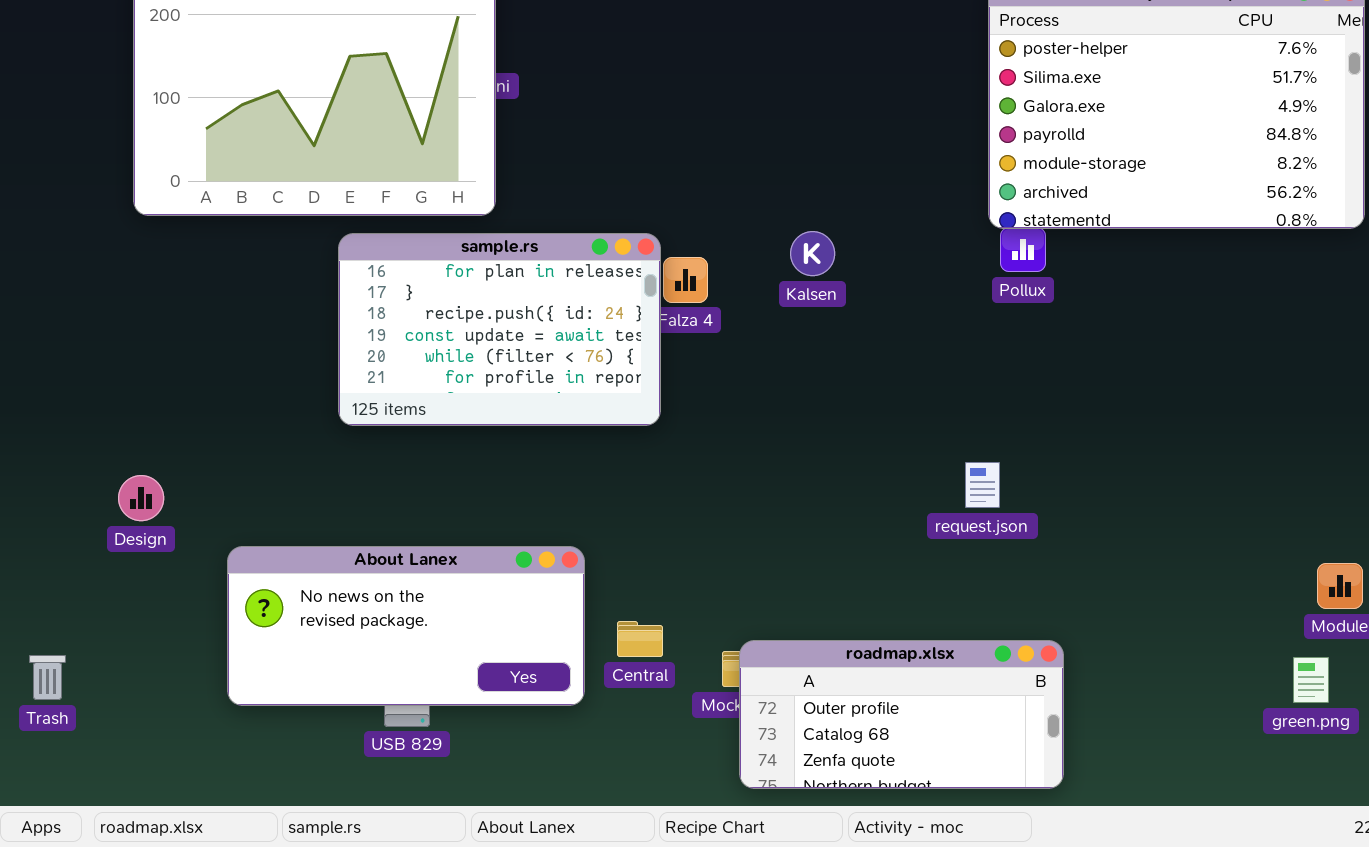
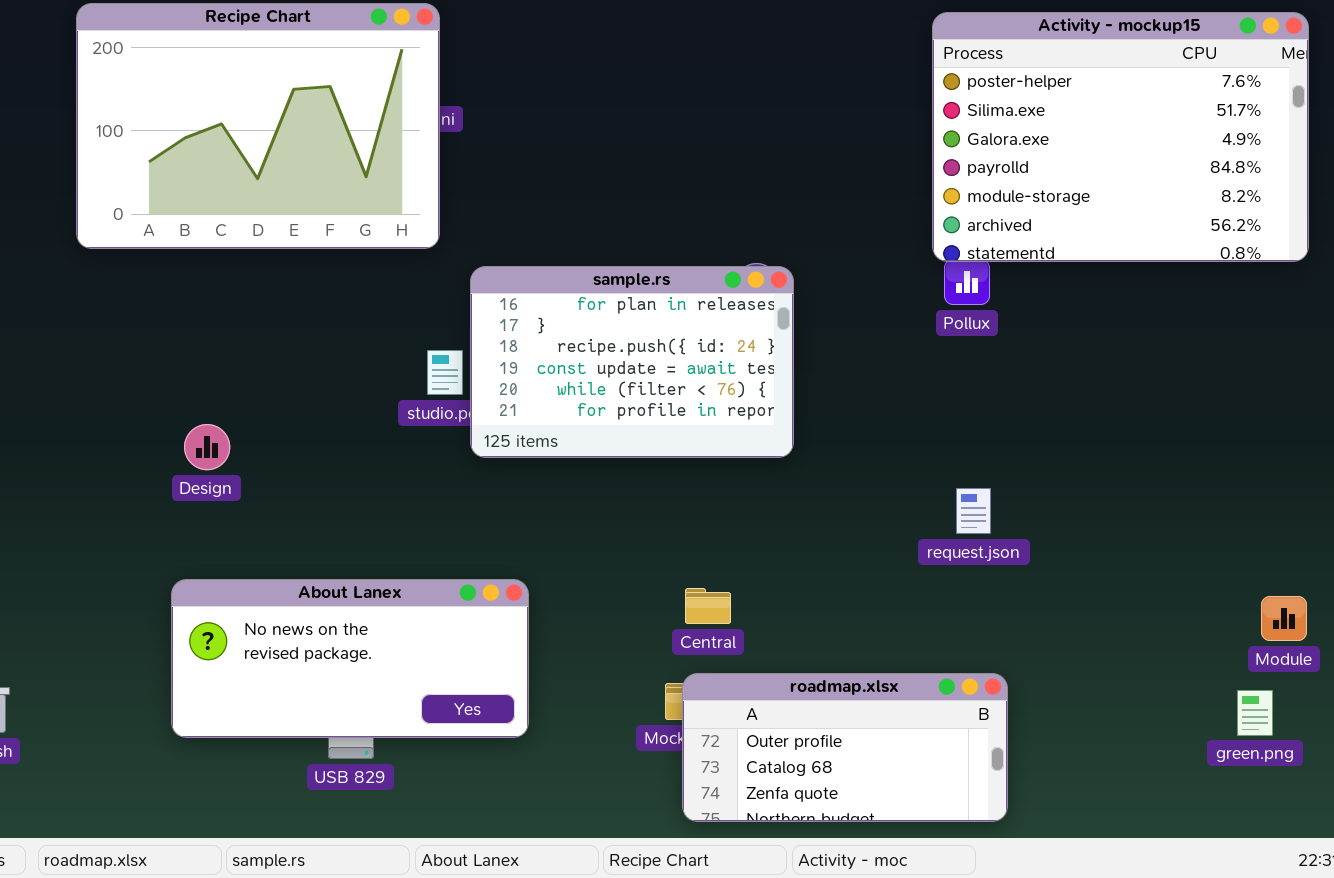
sample.rs: [338,233,661,426] -> [470,266,794,458], moved
request.json: [965,462,1000,508] -> [956,488,991,534], moved
Design: [118,475,164,521] -> [184,424,230,470], moved
Central: [617,621,663,657] -> [685,588,731,624], moved

